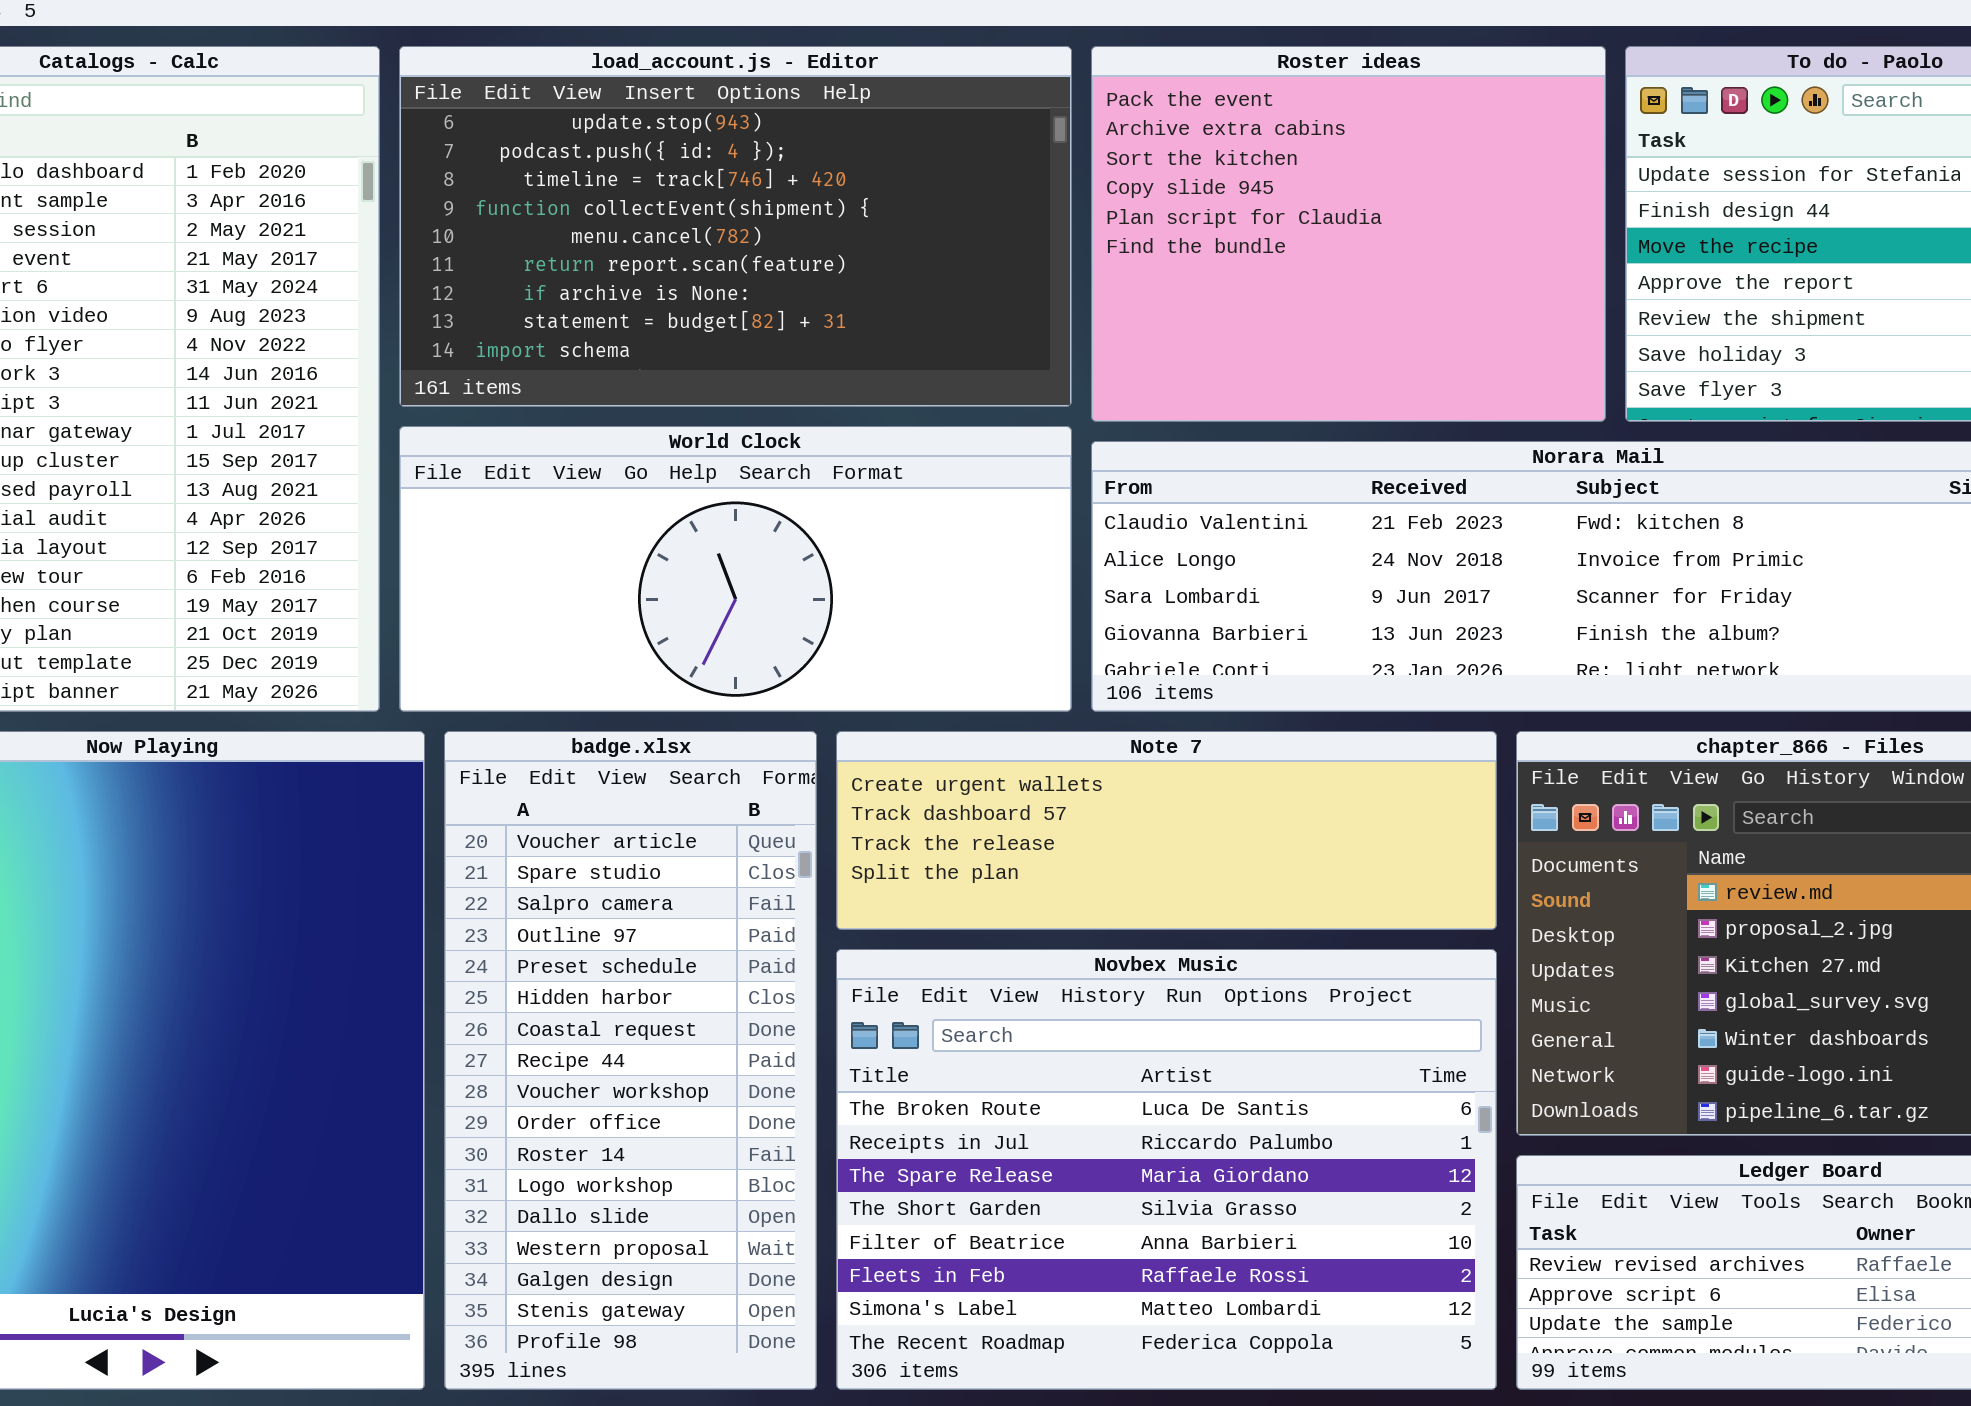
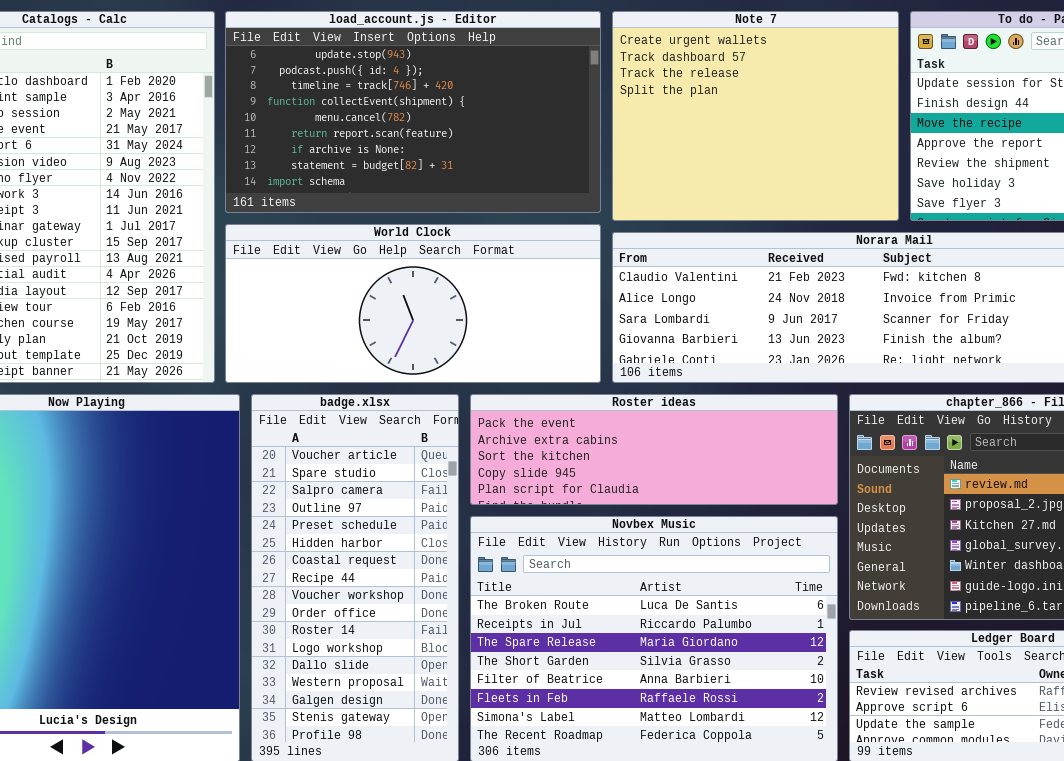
Roster ideas: [1091,46,1606,422] -> [470,394,838,505], moved, resized
Note 7: [836,731,1497,930] -> [612,11,899,221], moved, resized

